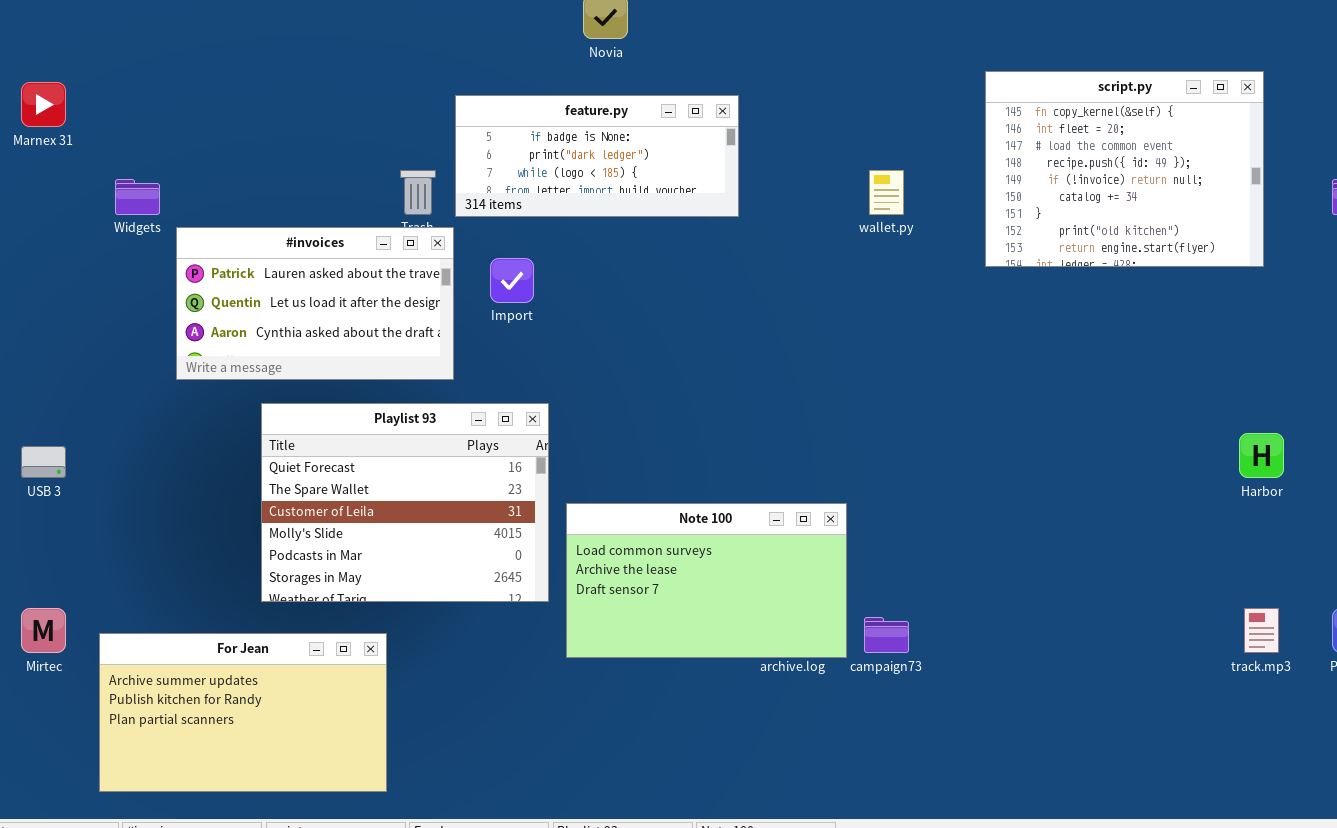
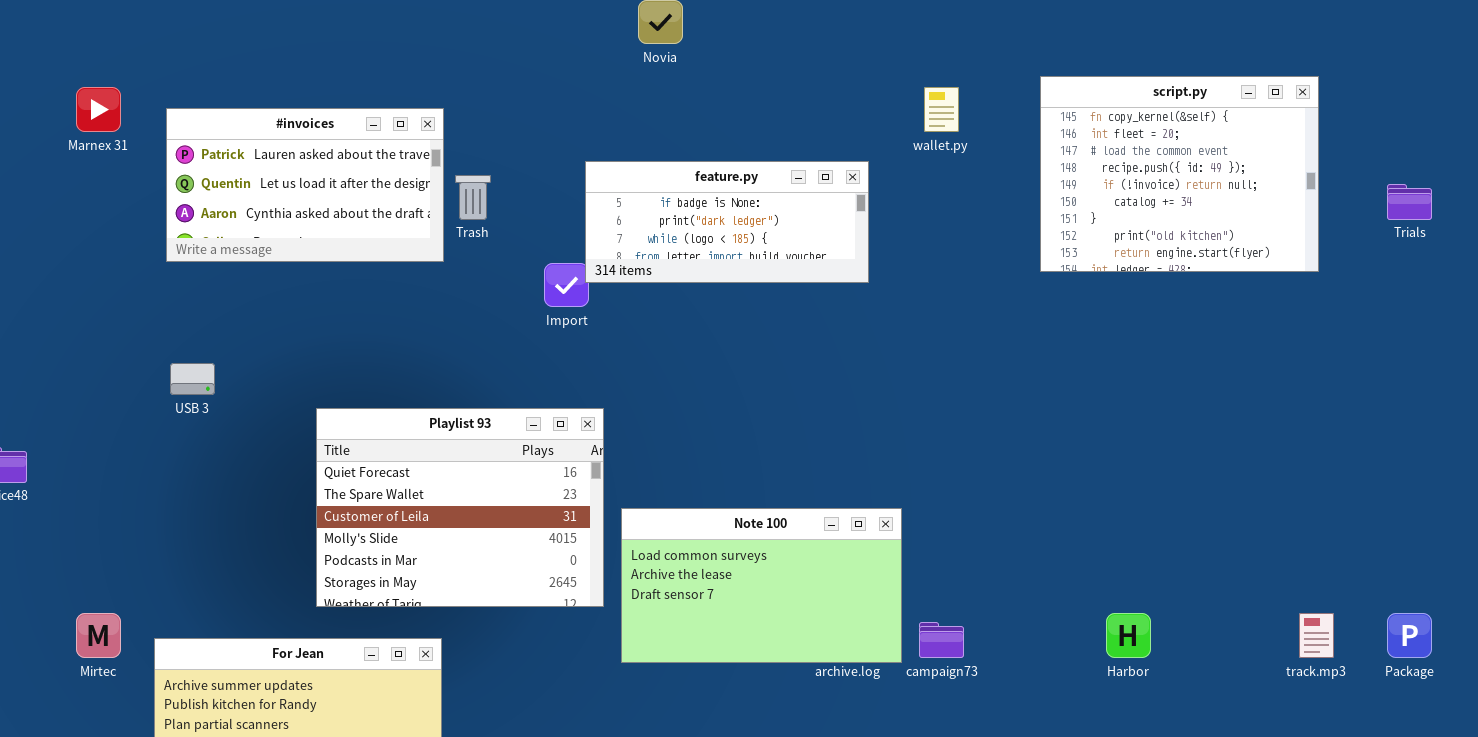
feature.py: [455,95,739,217] -> [585,161,869,283], moved
wallet.py: [869,170,904,215] -> [924,87,959,132], moved
#invoices: [176,227,454,380] -> [166,108,444,262], moved
Harbor: [1239,433,1284,478] -> [1106,613,1151,658], moved
USB 3: [21,446,66,478] -> [170,363,215,395], moved

